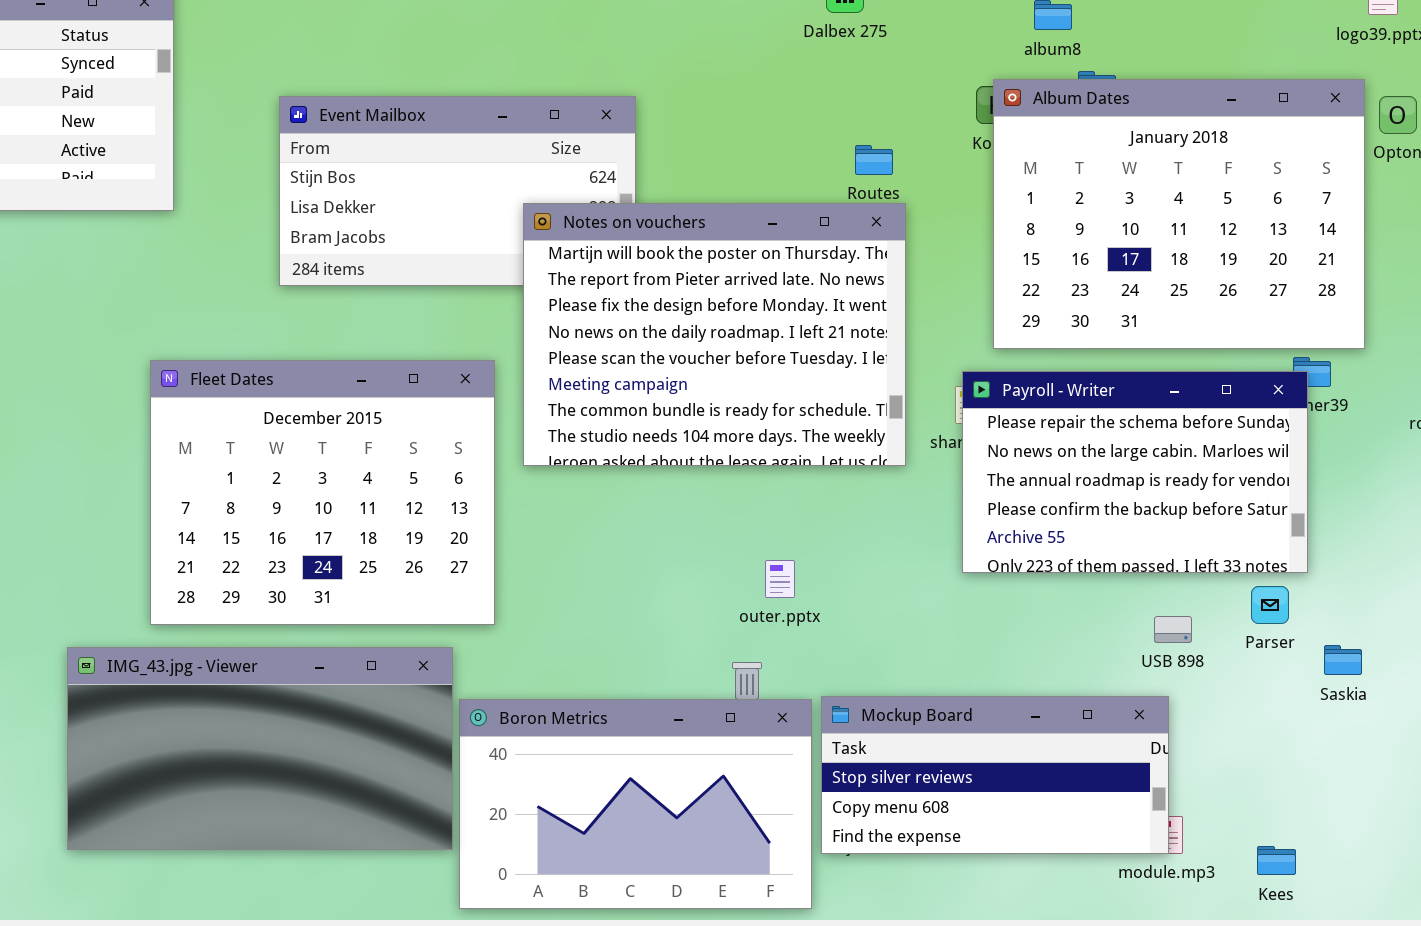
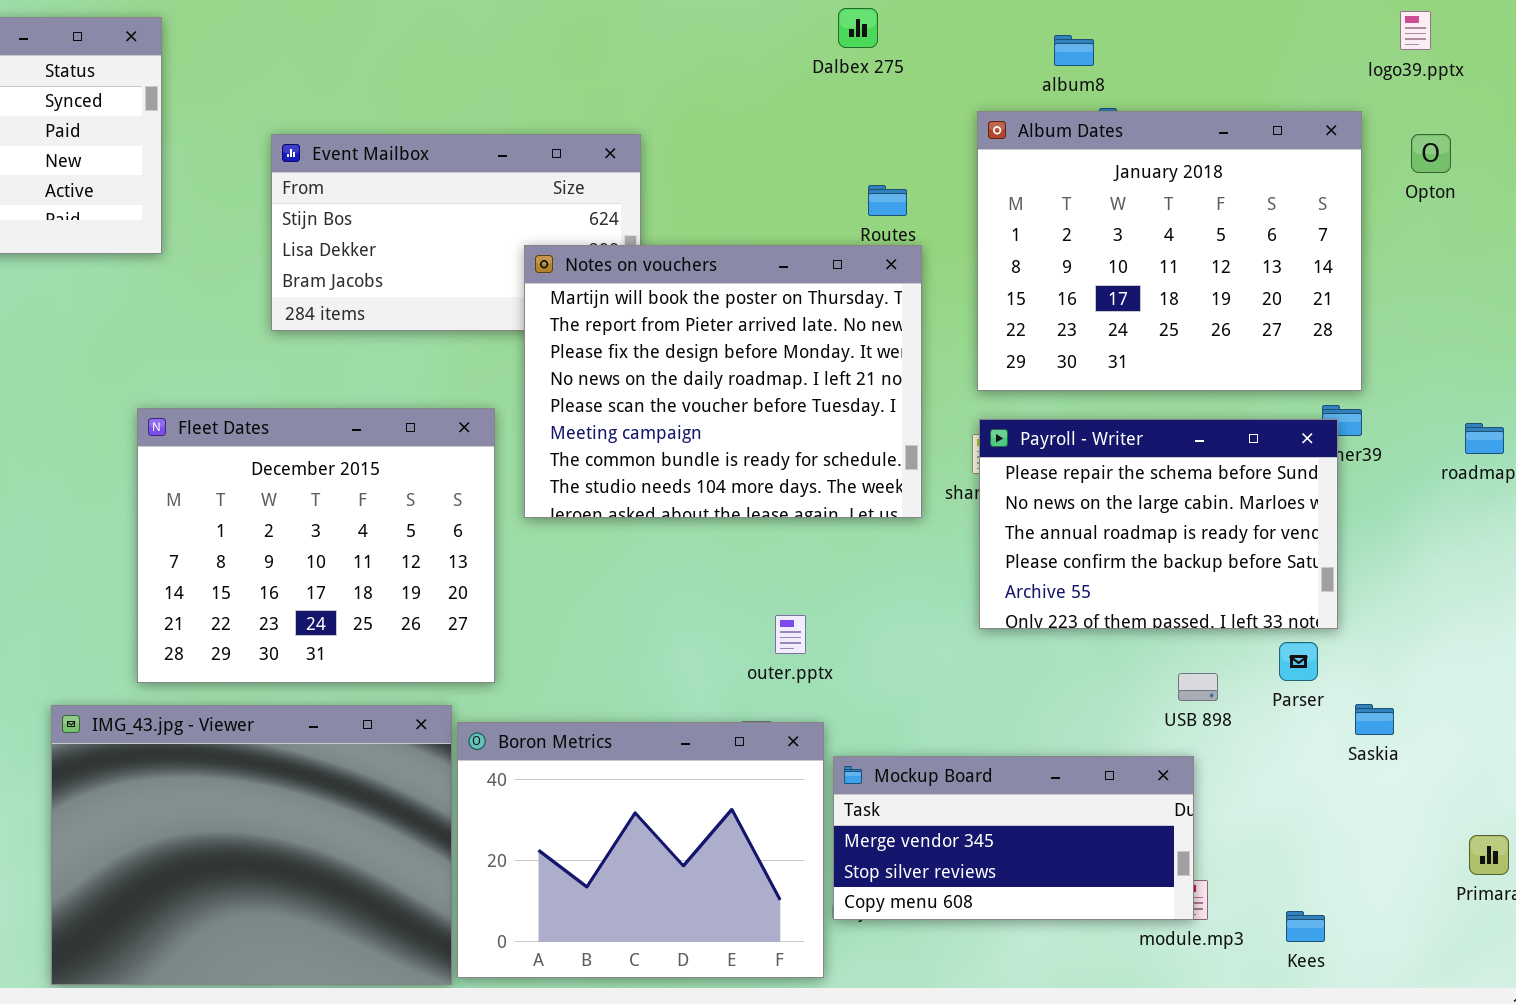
Album Dates: [993,79,1365,349] -> [977,111,1362,391], moved
IMG_43.jpg - Viewer: [67,647,453,850] -> [51,705,452,985], resized
Mockup Board: [821,696,1169,854] -> [833,756,1194,920], scrolled up 1 row
Boron Metrics: [459,699,812,909] -> [457,722,824,978], resized

